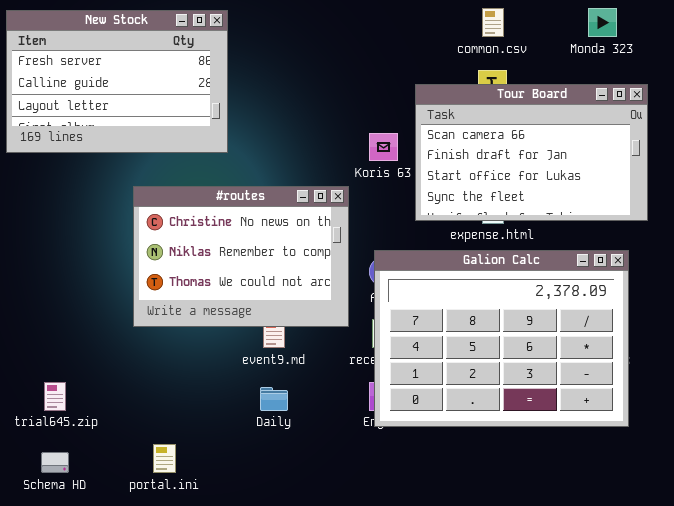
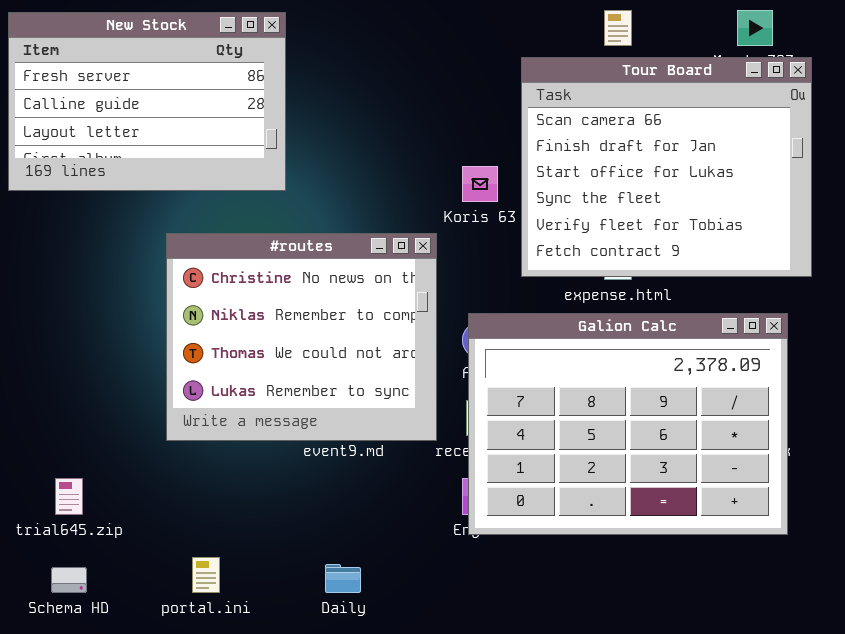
Tour Board: [415,84,648,221] -> [521,57,812,277], resized
#routes: [133,186,349,327] -> [166,233,437,441], resized
Daily: [260,387,288,411] -> [325,564,361,593], moved

